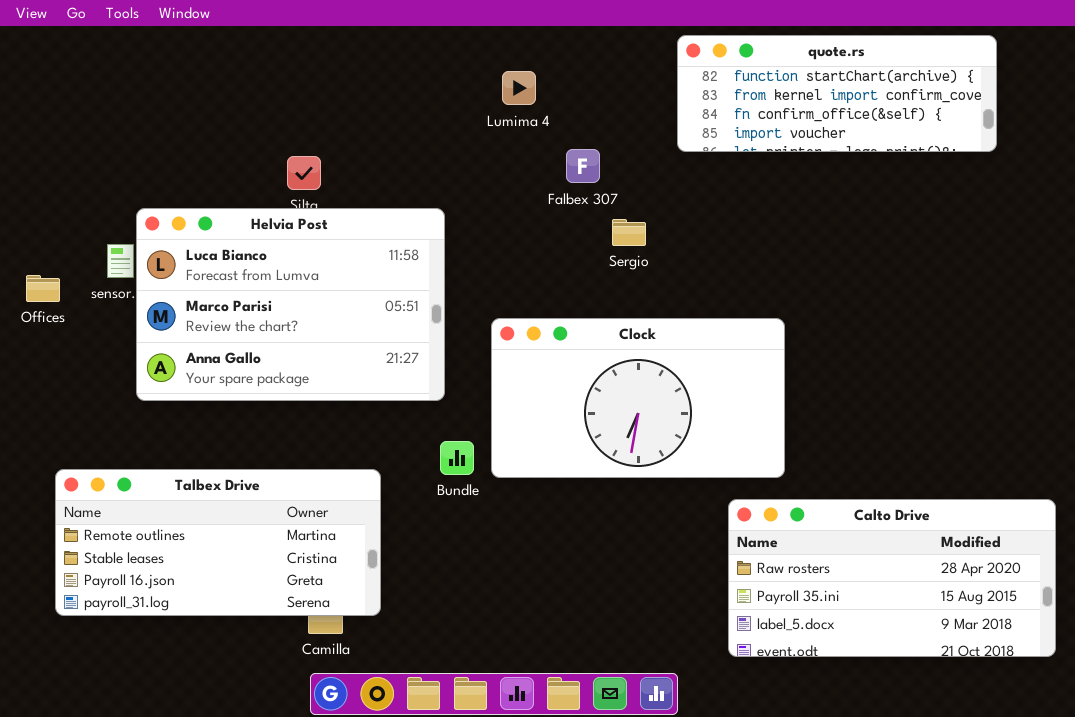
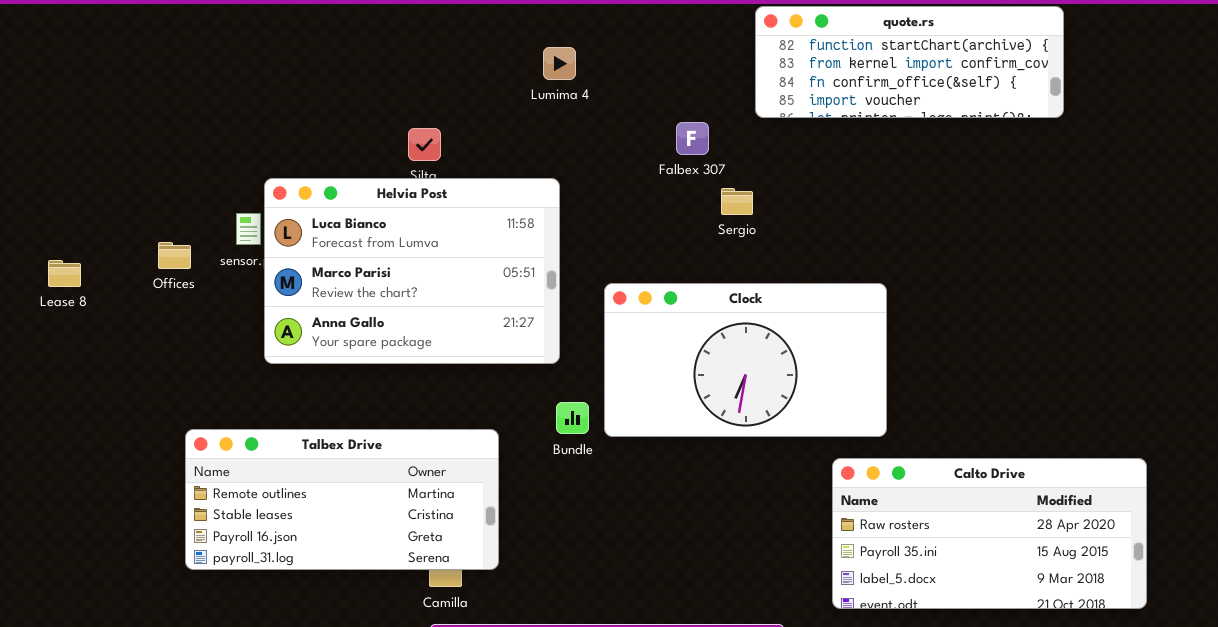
quote.rs: [677,35,997,152] -> [755,6,1064,118], moved
Lumima 4: [502,71,536,105] -> [543,47,576,80], moved

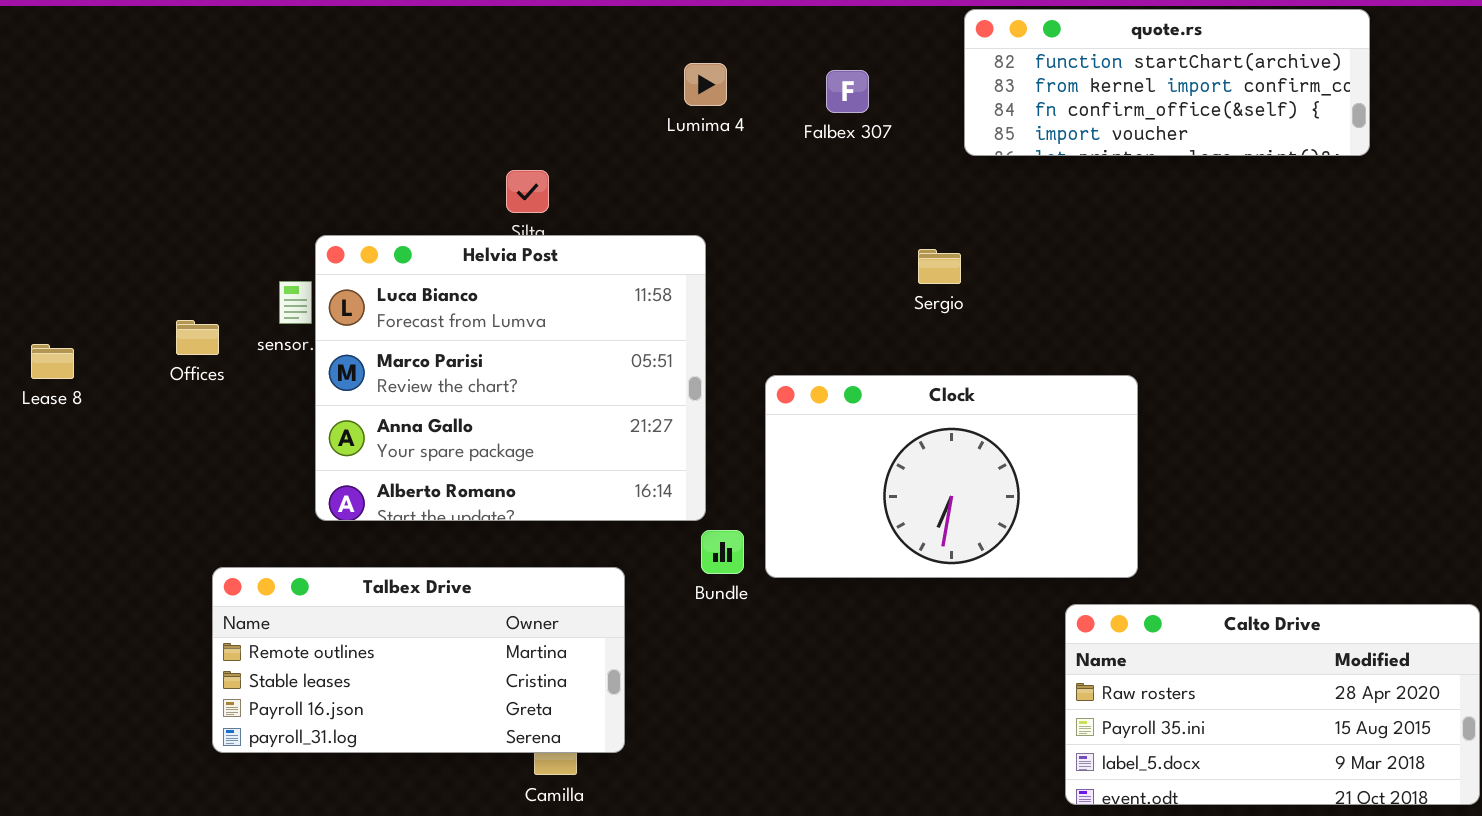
Falbex 307: [676,122,709,155] -> [826,70,869,113], moved
Helvia Post: [264,178,560,364] -> [315,235,706,521], resized

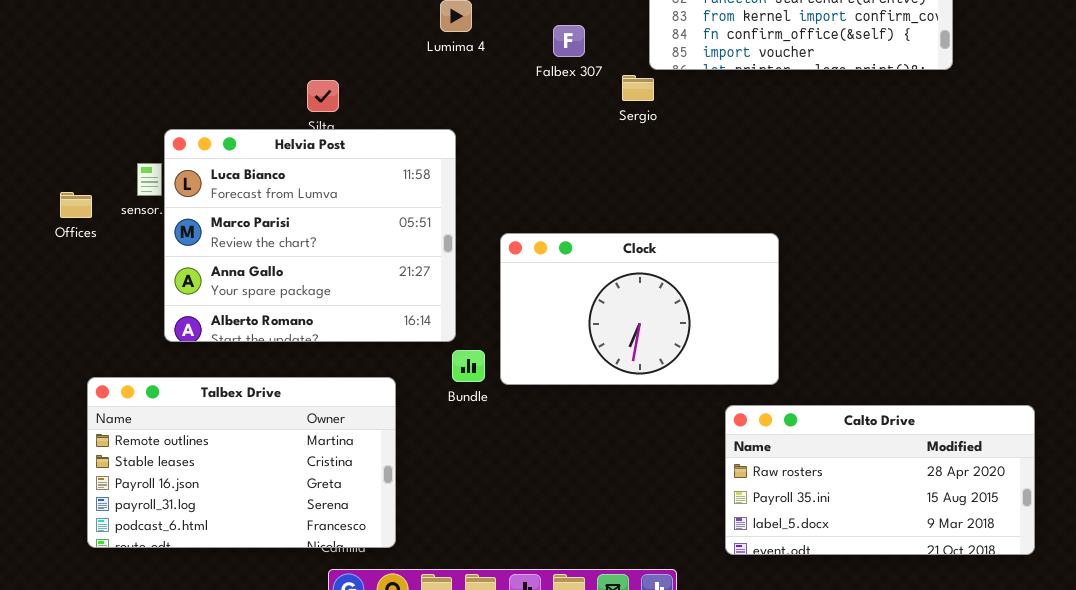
Falbex 307: [826,70,869,113] -> [553,25,585,57], moved
Sergio: [918,249,961,284] -> [622,75,654,101], moved
Talbex Drive: [212,567,625,753] -> [87,377,396,548], resized

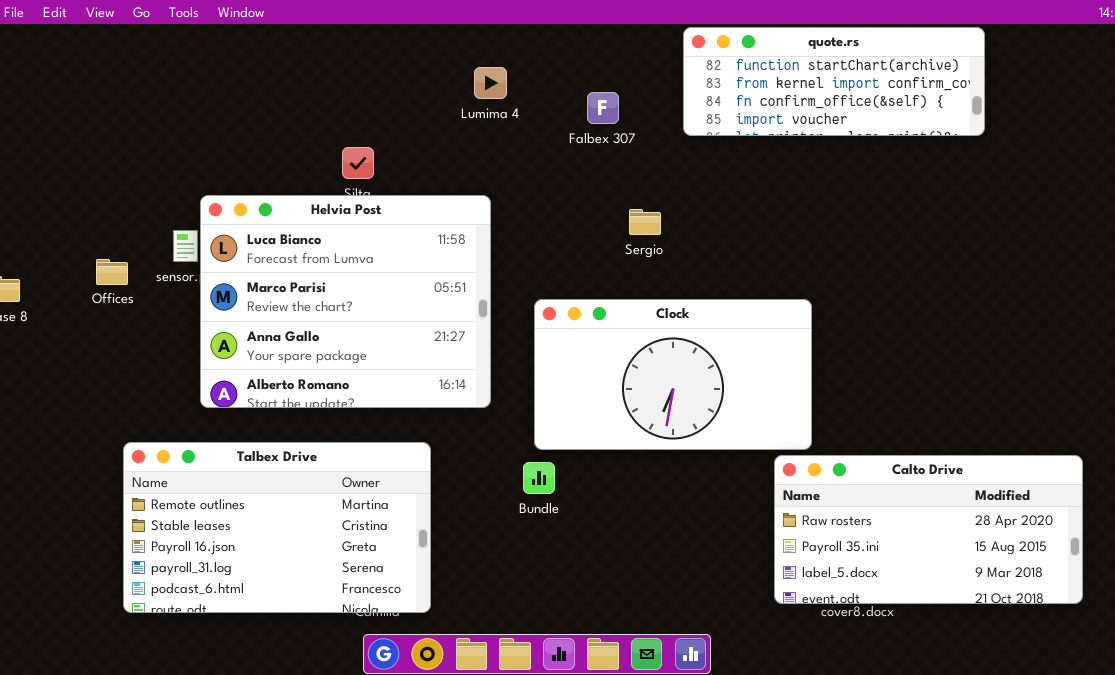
Sergio: [622,75,654,101] -> [629,209,661,235], moved
Bundle: [452,350,485,382] -> [523,462,555,494], moved
Calto Drive: [725,405,1035,555] -> [774,455,1083,604], moved

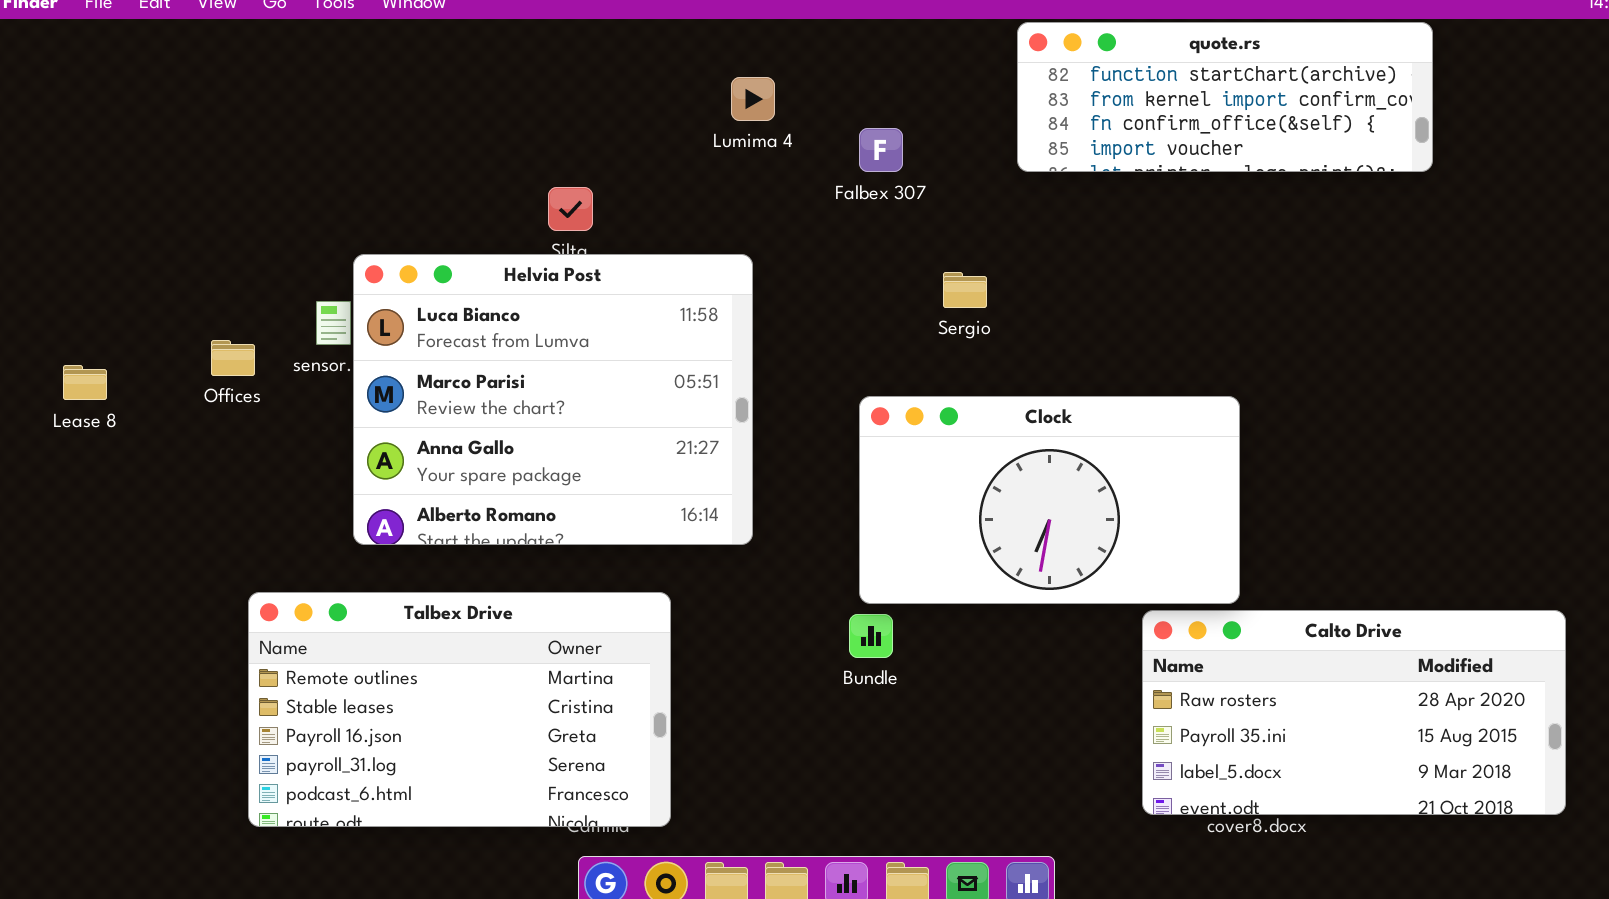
Falbex 307: [587,92,619,124] -> [859,128,903,172], moved
Clock: [534,299,812,450] -> [859,396,1240,604], moved
Bundle: [523,462,555,494] -> [849,614,893,658], moved

